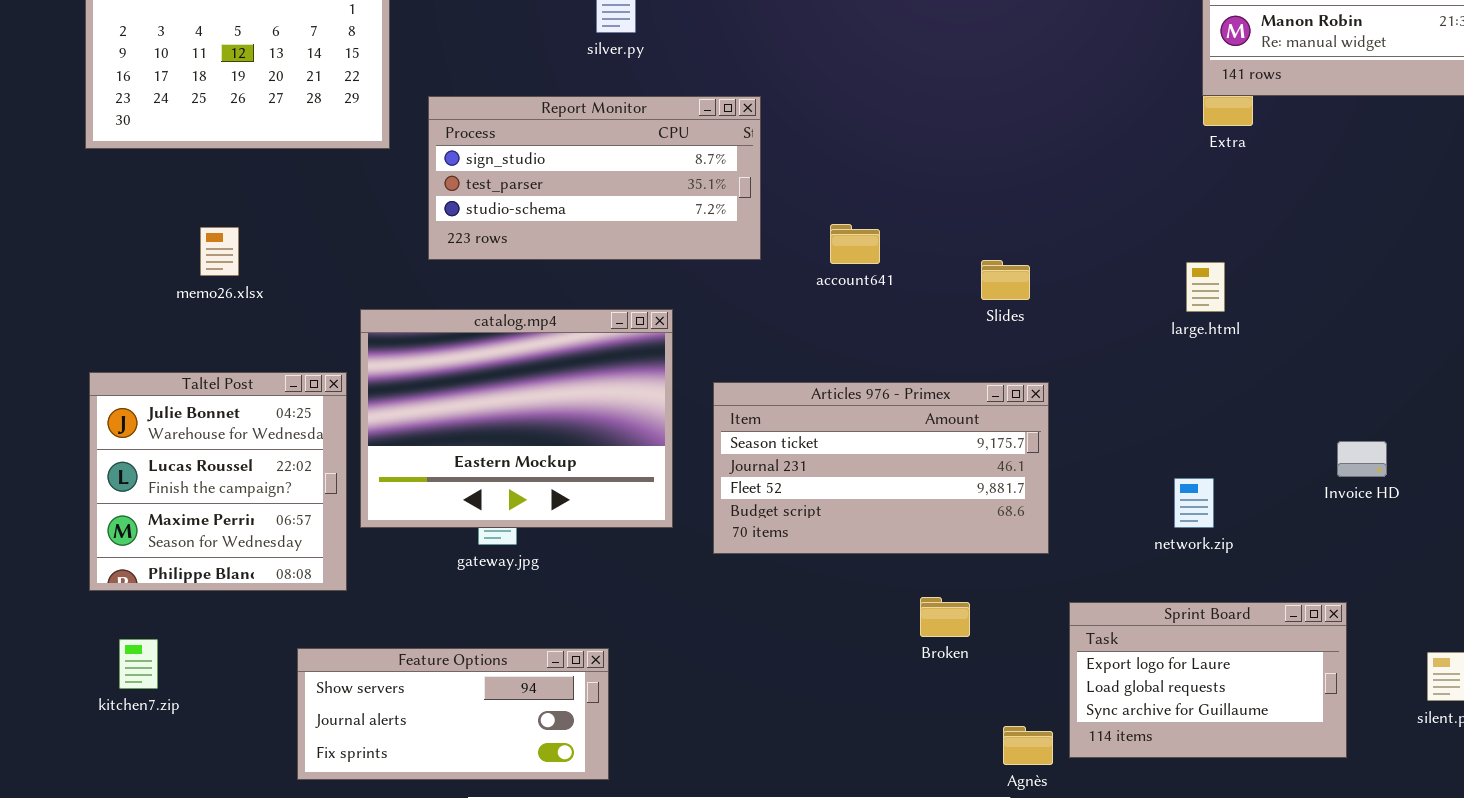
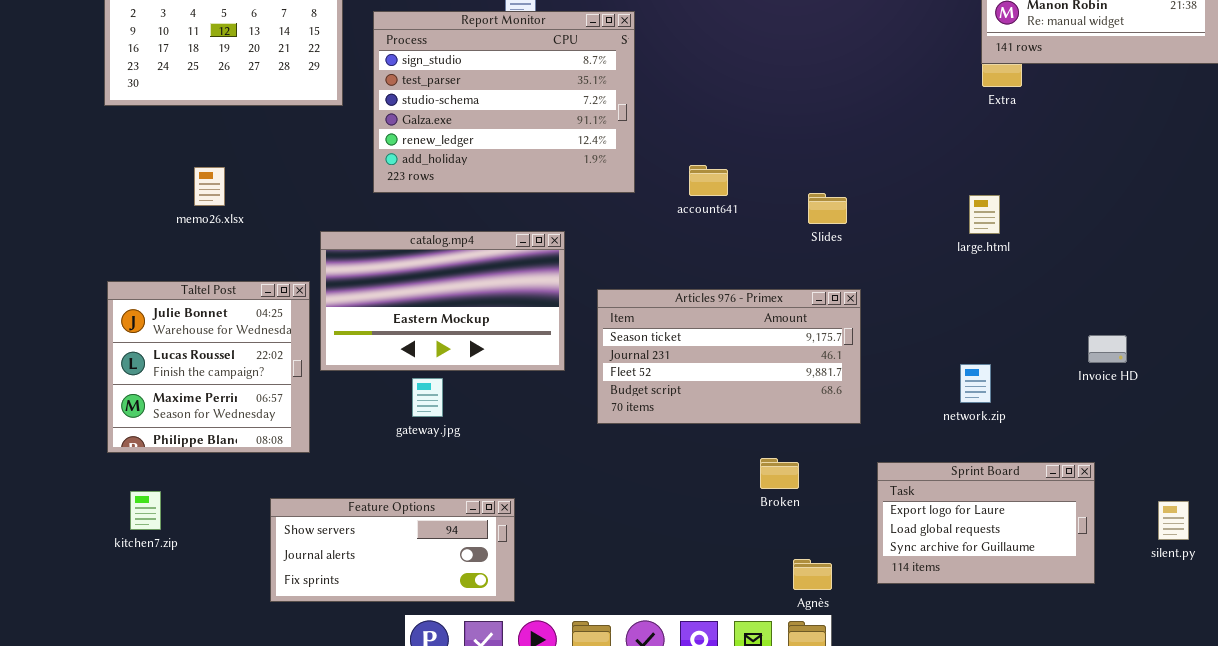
Report Monitor: [428,96,761,260] -> [373,11,635,193], resized
catalog.mp4: [360,309,673,528] -> [320,231,565,371], resized
Agnès: [1003,726,1053,765] -> [793,559,832,590], moved

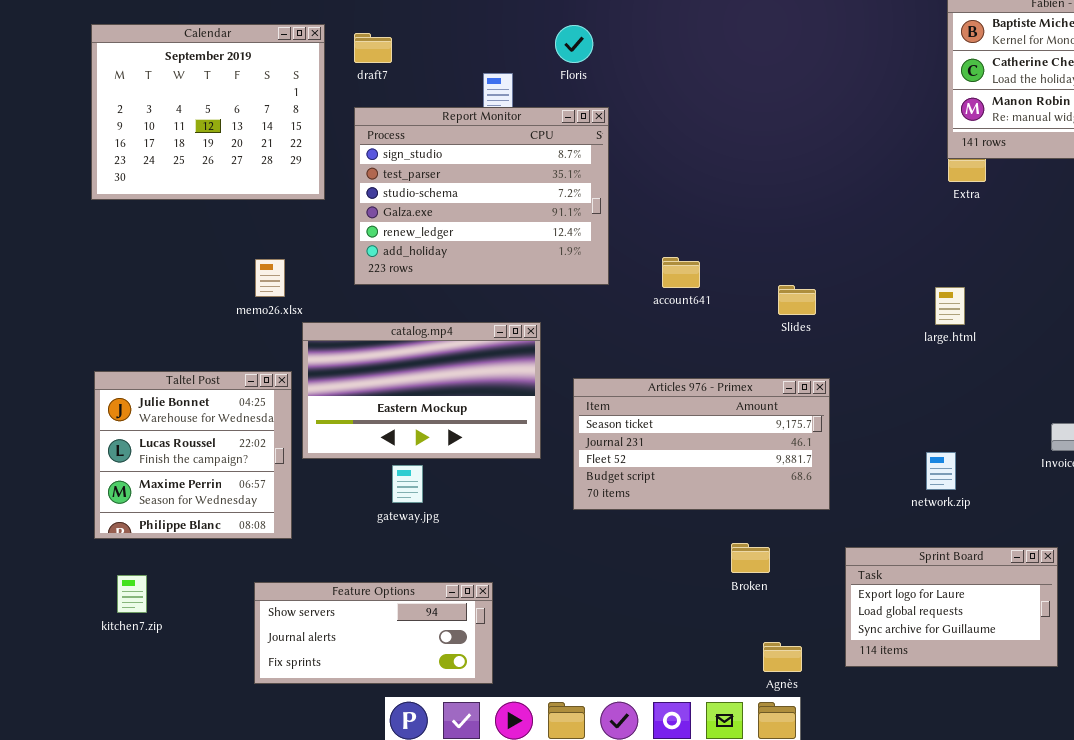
memo26.xlsx: [194,167,225,206] -> [255,259,285,297], moved

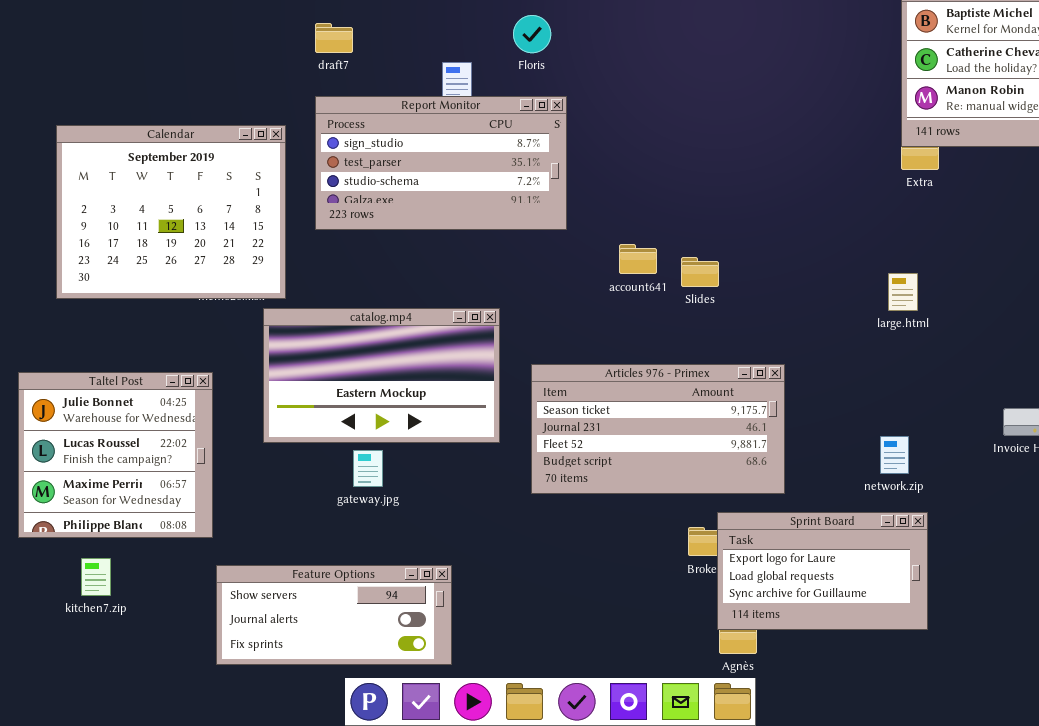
Calendar: [91,24,325,200] -> [56,125,286,299], moved
Report Monitor: [354,107,609,285] -> [315,96,567,230], resized
Slides: [778,285,816,315] -> [681,257,719,287], moved
Taltel Post: [94,371,292,539] -> [18,372,213,538], moved
Sprint Board: [845,547,1058,667] -> [717,512,928,630], moved

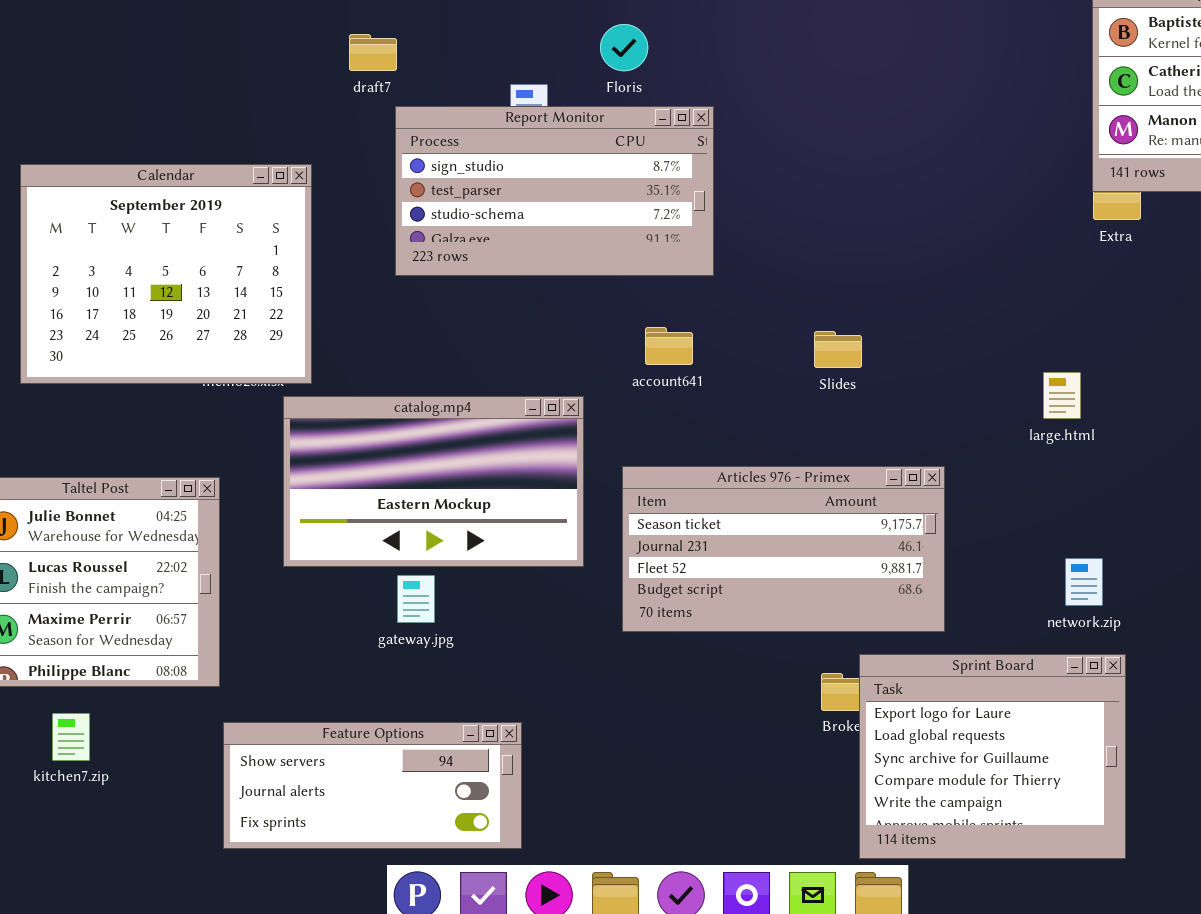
Report Monitor: [315,96,567,230] -> [395,106,714,276], moved
account641: [619,244,657,274] -> [645,327,693,365], moved
large.html: [888,273,918,311] -> [1043,372,1081,419], moved
Sprint Board: [717,512,928,630] -> [859,654,1126,859], resized

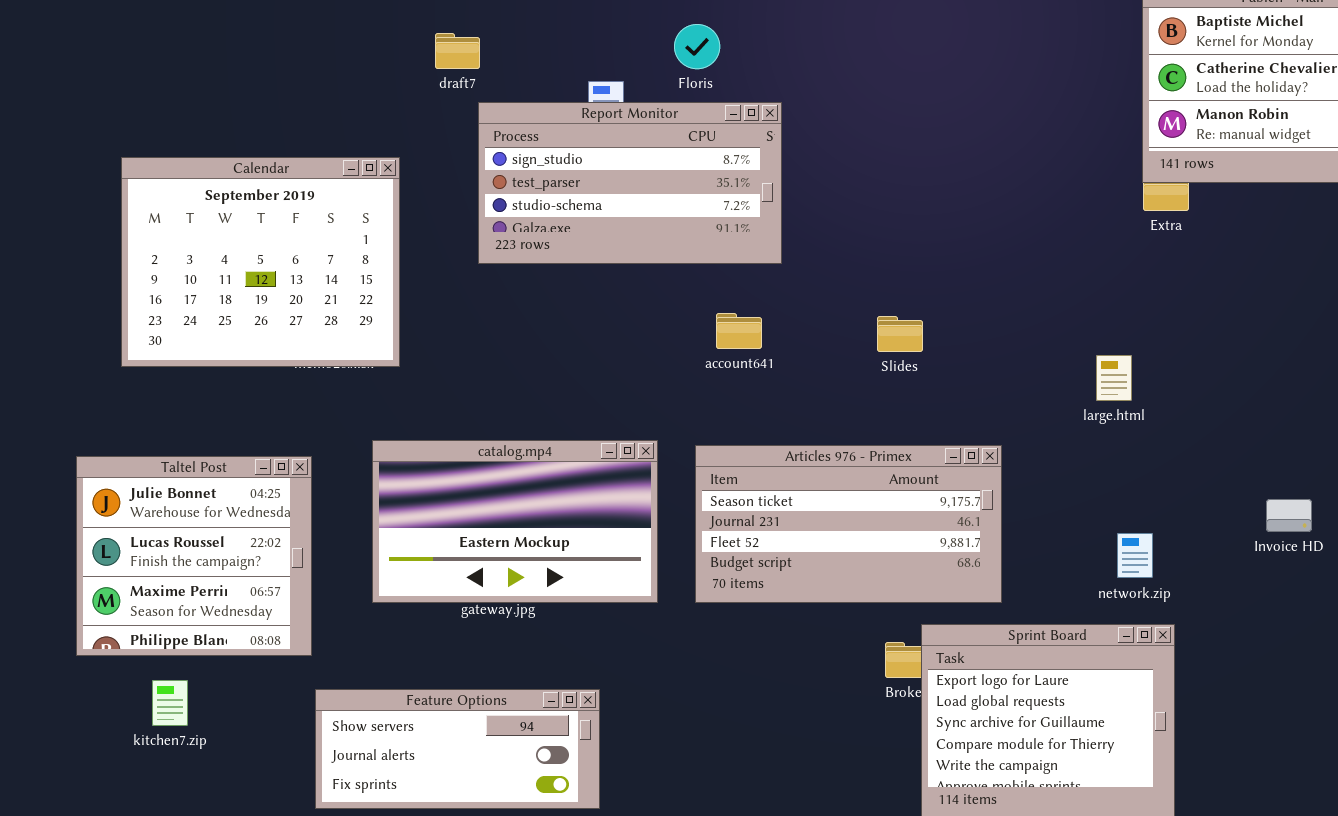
catalog.mp4: [283,396,584,567] -> [372,440,658,603], moved

